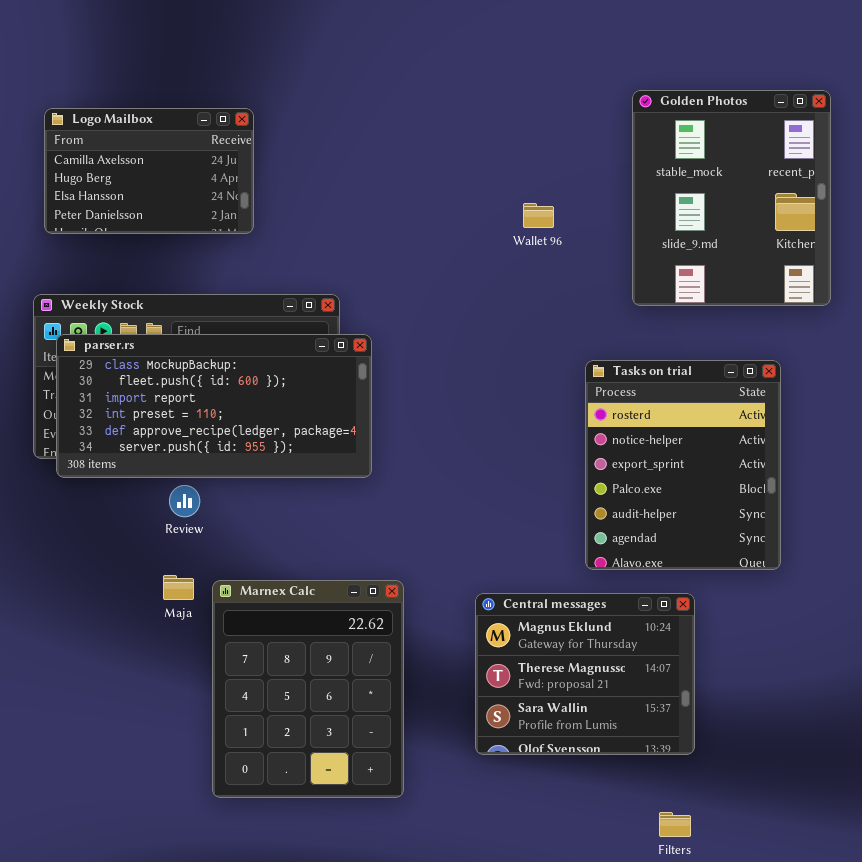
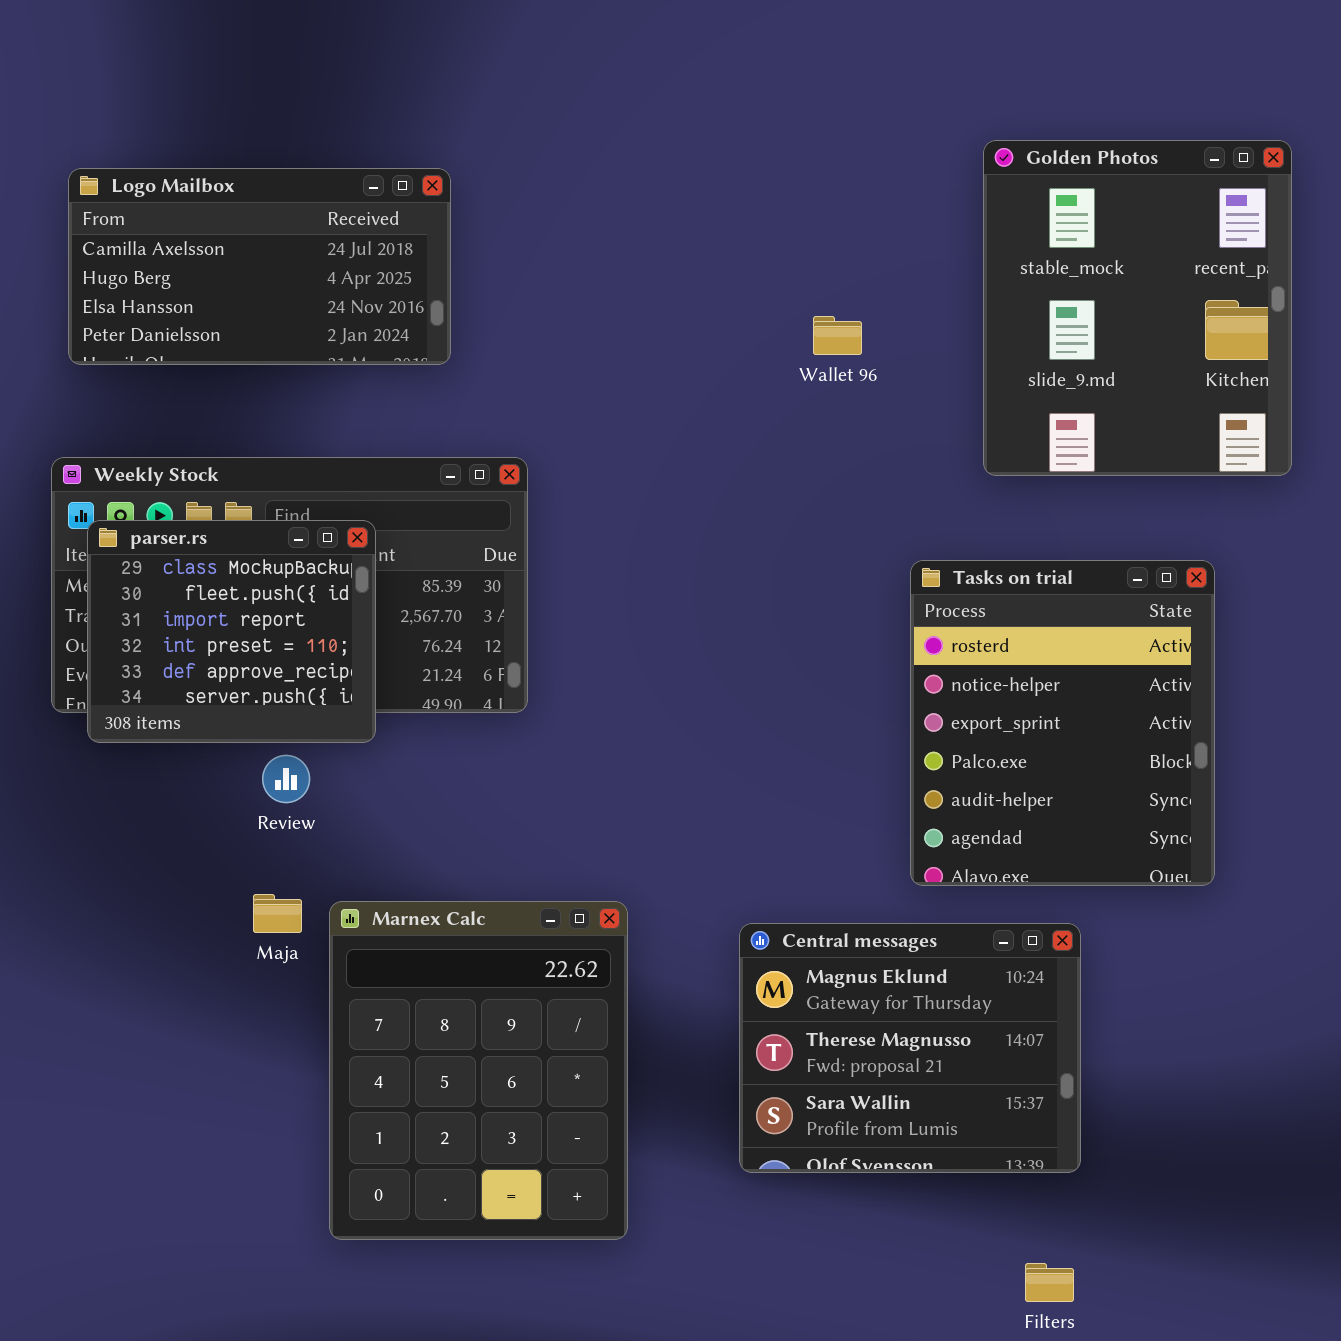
Logo Mailbox: [44,108,254,234] -> [68,168,451,365], resized
parser.rs: [56,334,372,478] -> [87,520,376,743], resized

